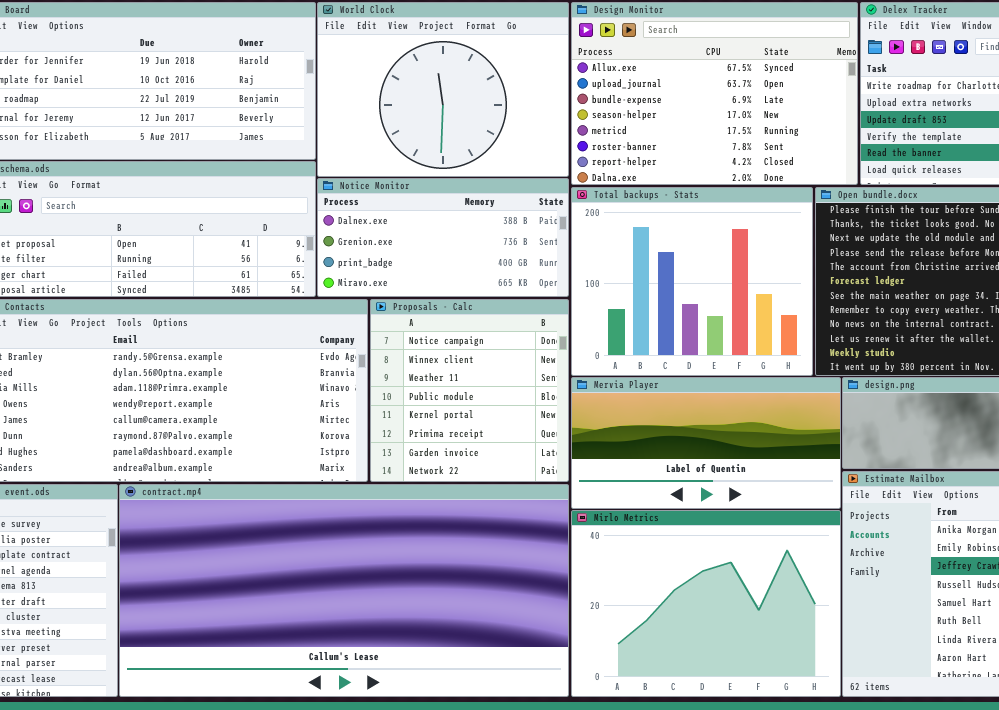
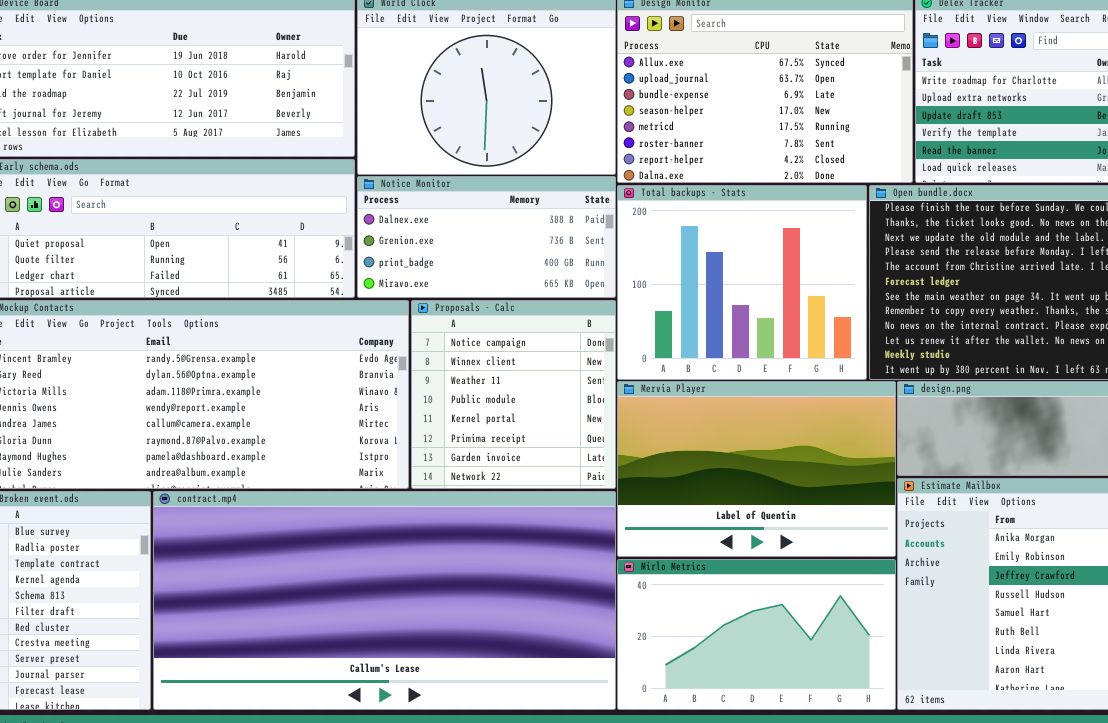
Mervia Player: [571,377,841,509] -> [617,381,896,557], resized
Mirlo Metrics: [571,510,841,697] -> [617,559,896,710], resized

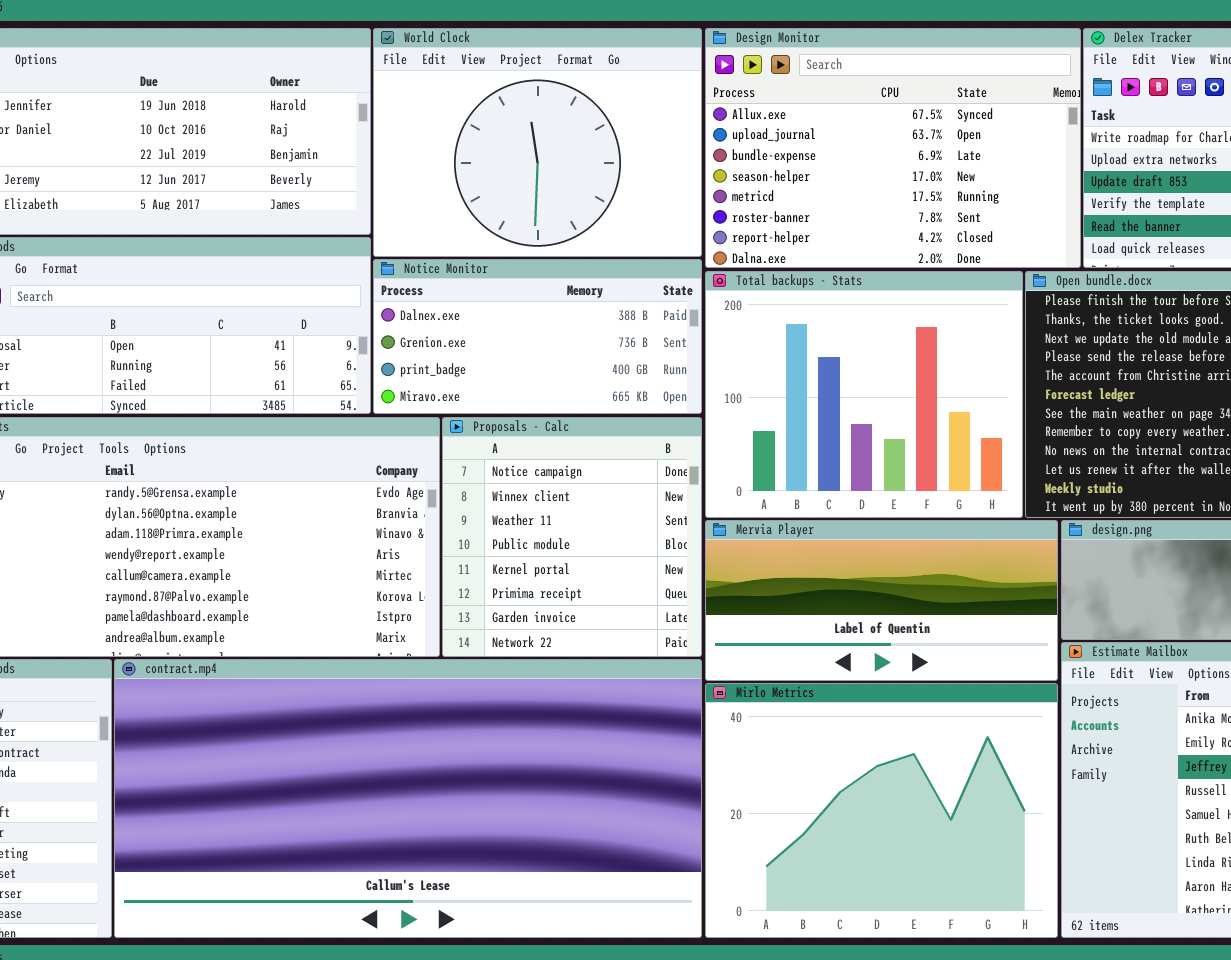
Mervia Player: [617,381,896,557] -> [705,520,1058,681], resized
Mirlo Metrics: [617,559,896,710] -> [705,683,1058,938], resized

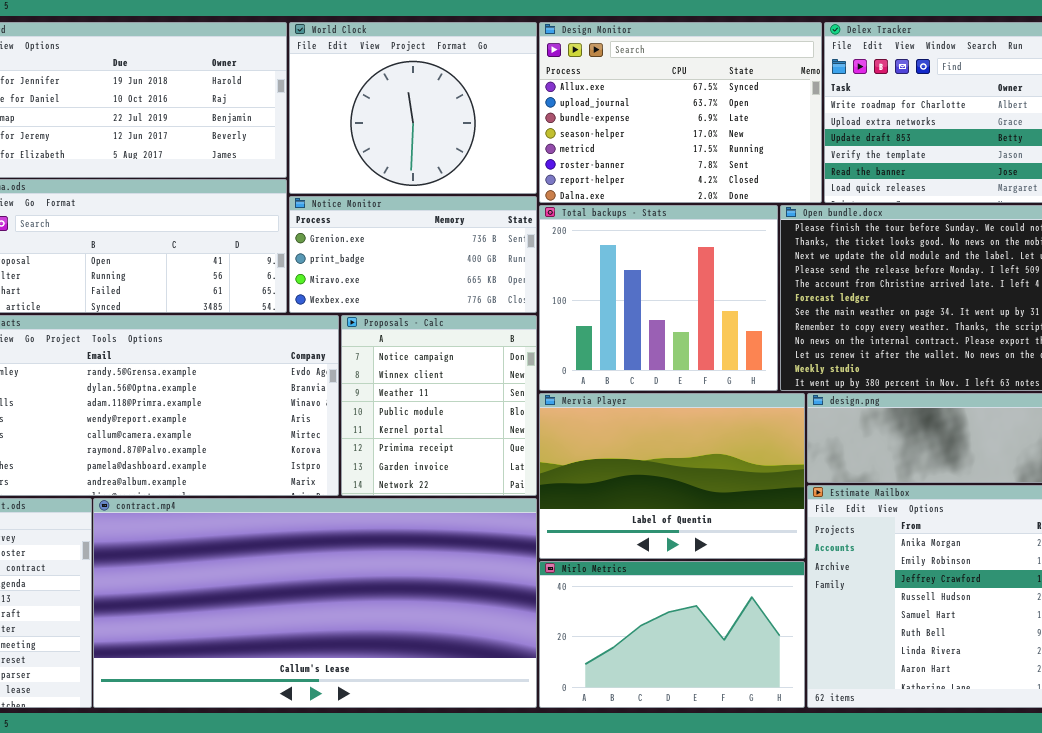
Notice Monitor: [373,259,702,414] -> [289,196,537,313], scrolled down 1 row
Mervia Player: [705,520,1058,681] -> [539,393,805,559], resized
Mirlo Metrics: [705,683,1058,938] -> [539,561,805,708], resized

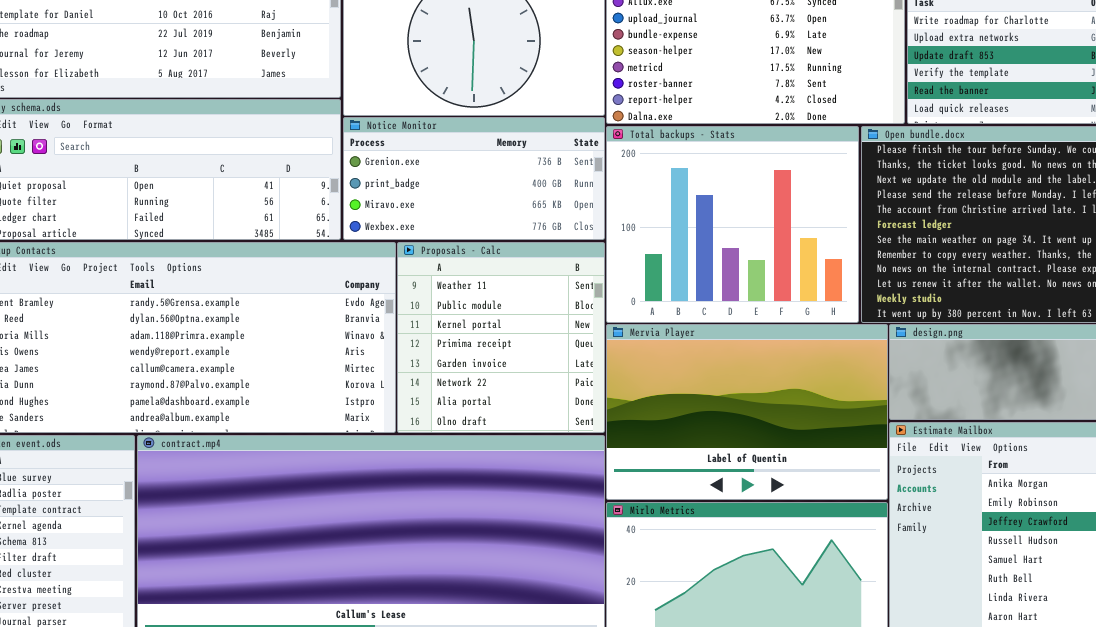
Proposals - Calc: [341,315,537,496] -> [397,242,605,433], scrolled down 2 rows

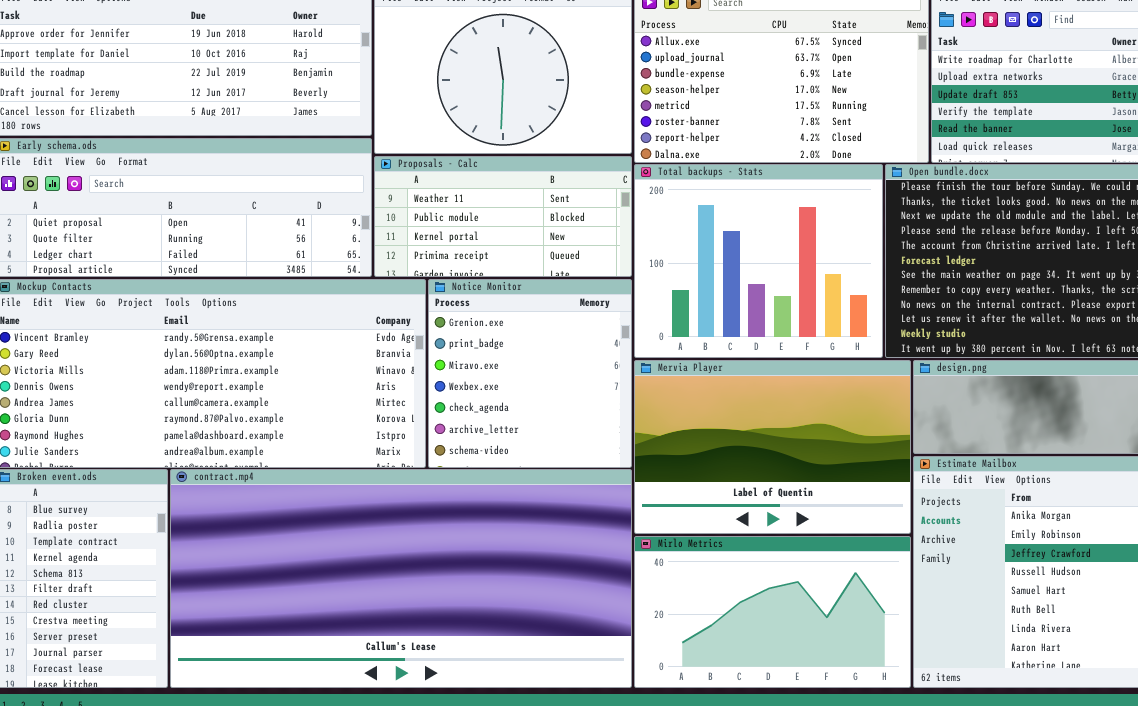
Notice Monitor: [343,117,605,240] -> [428,279,632,468], moved, resized
Proposals - Calc: [397,242,605,433] -> [374,156,632,277], moved, resized

